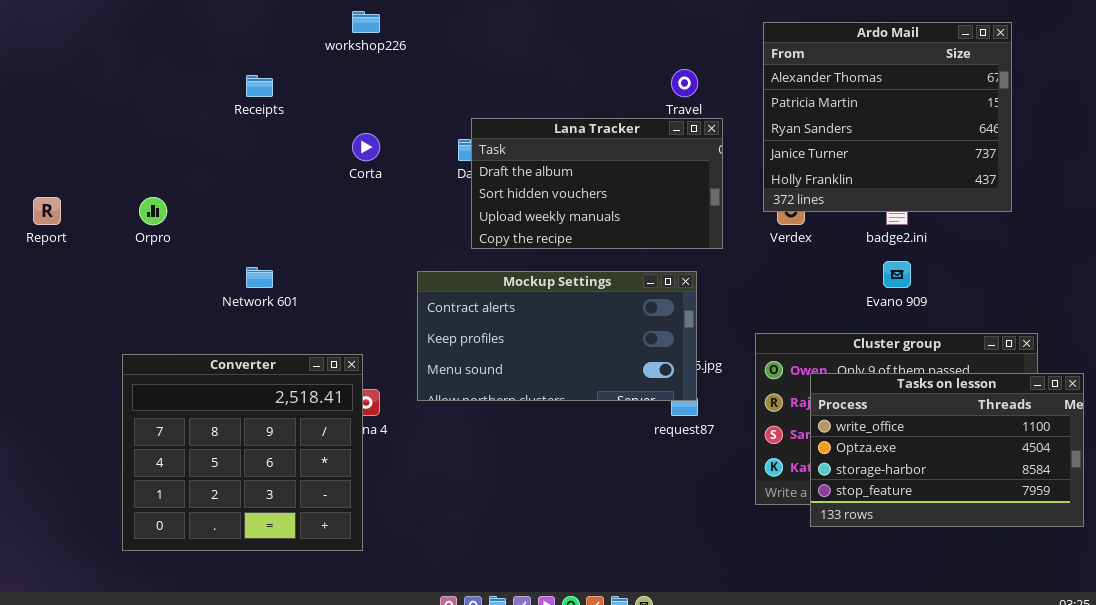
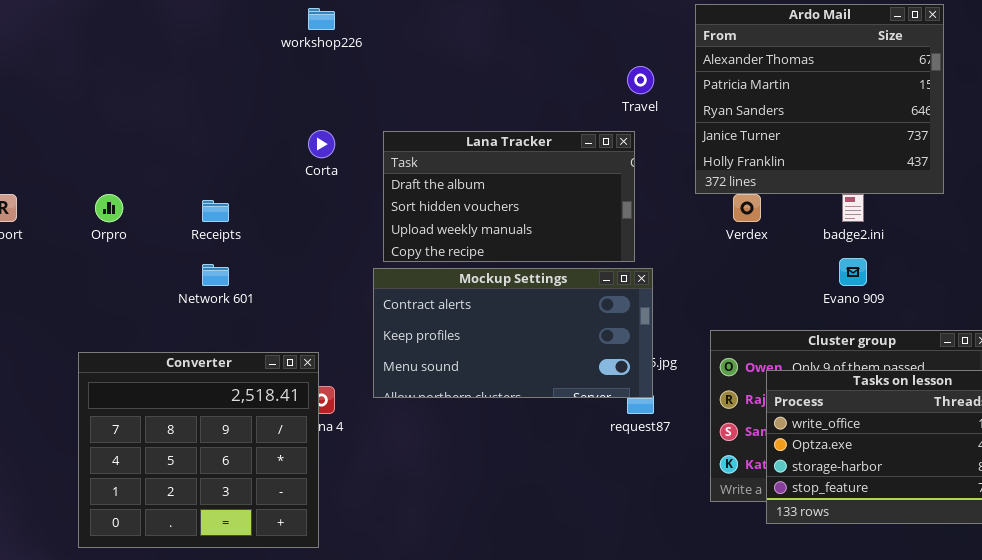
Ardo Mail: [763,22,1012,212] -> [695,4,944,194], moved
Receipts: [246,75,273,97] -> [202,200,229,222], moved
Lana Tracker: [471,118,723,249] -> [383,131,635,262], moved

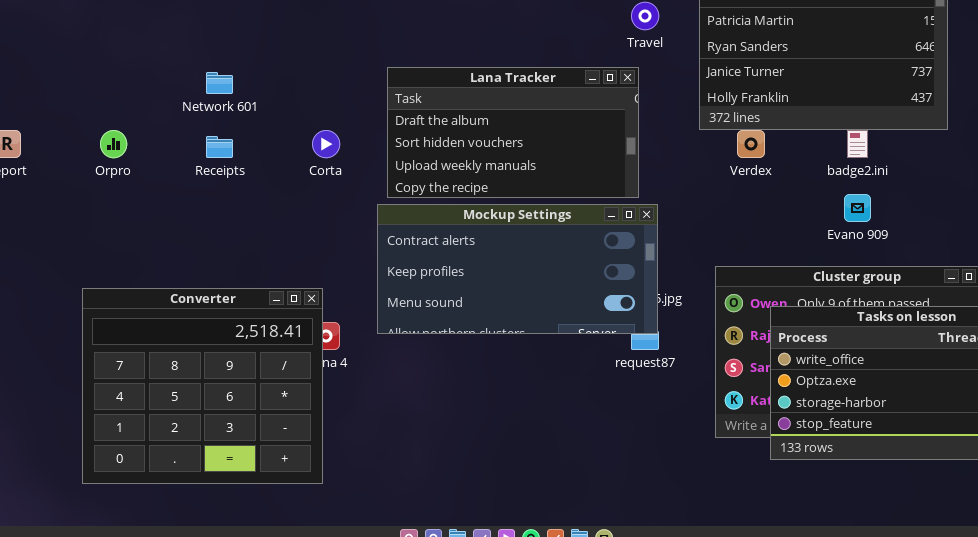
Corta: [308,130,335,158] -> [312,130,340,158], moved
Network 601: [202,264,229,286] -> [206,72,233,94], moved

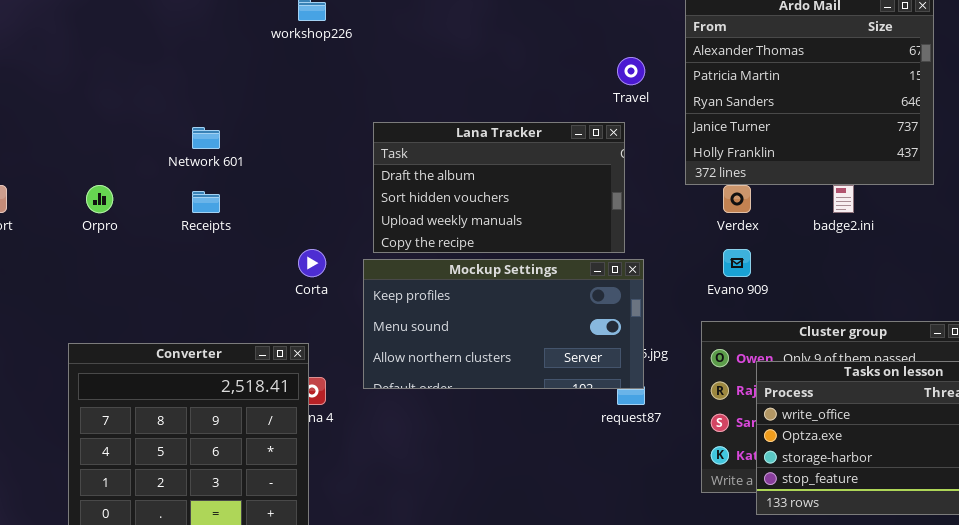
Corta: [312,130,340,158] -> [298,249,326,277], moved
Evano 909: [844,194,871,222] -> [723,249,751,277], moved
Mockup Settings: [377,204,658,334] -> [363,259,644,389], scrolled down 1 row

